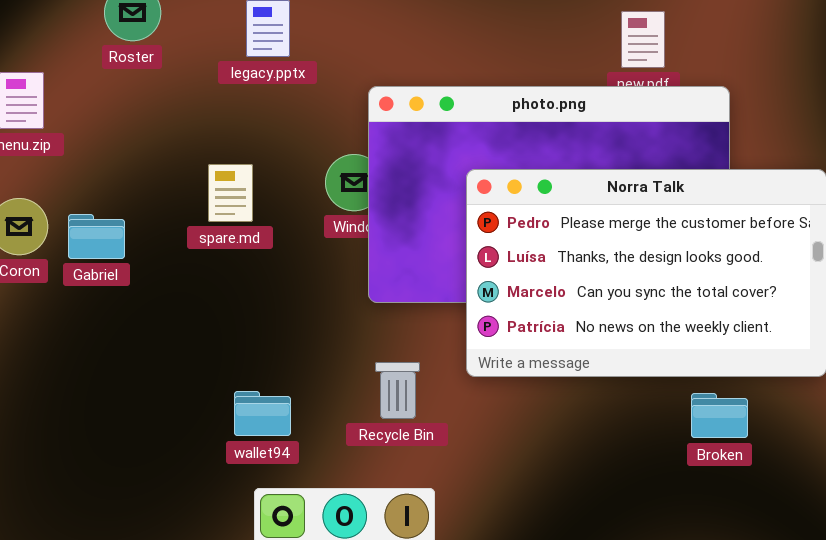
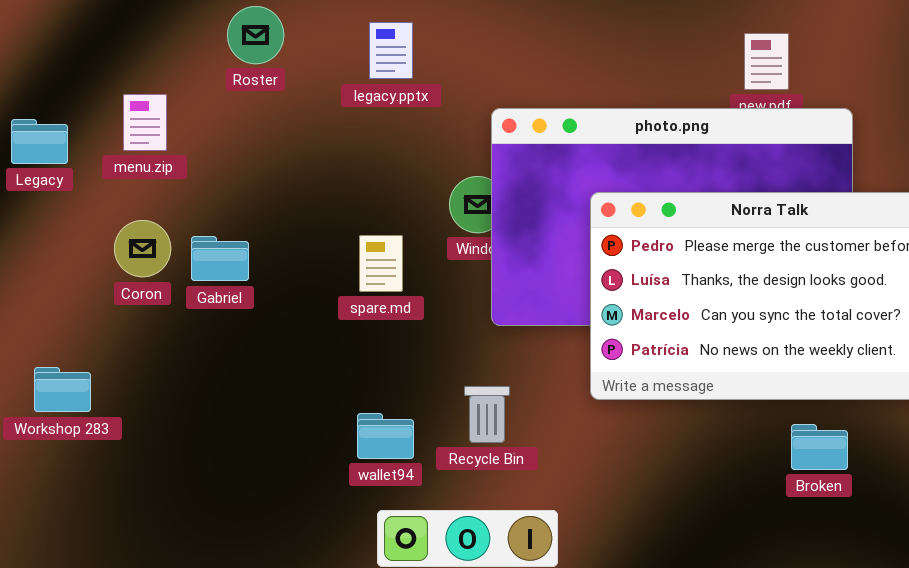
spare.md: [208,164,253,222] -> [359,235,403,292], moved
Recycle Bin: [375,362,420,419] -> [464,386,510,443], moved
Broken: [691,393,748,438] -> [791,424,848,470], moved

